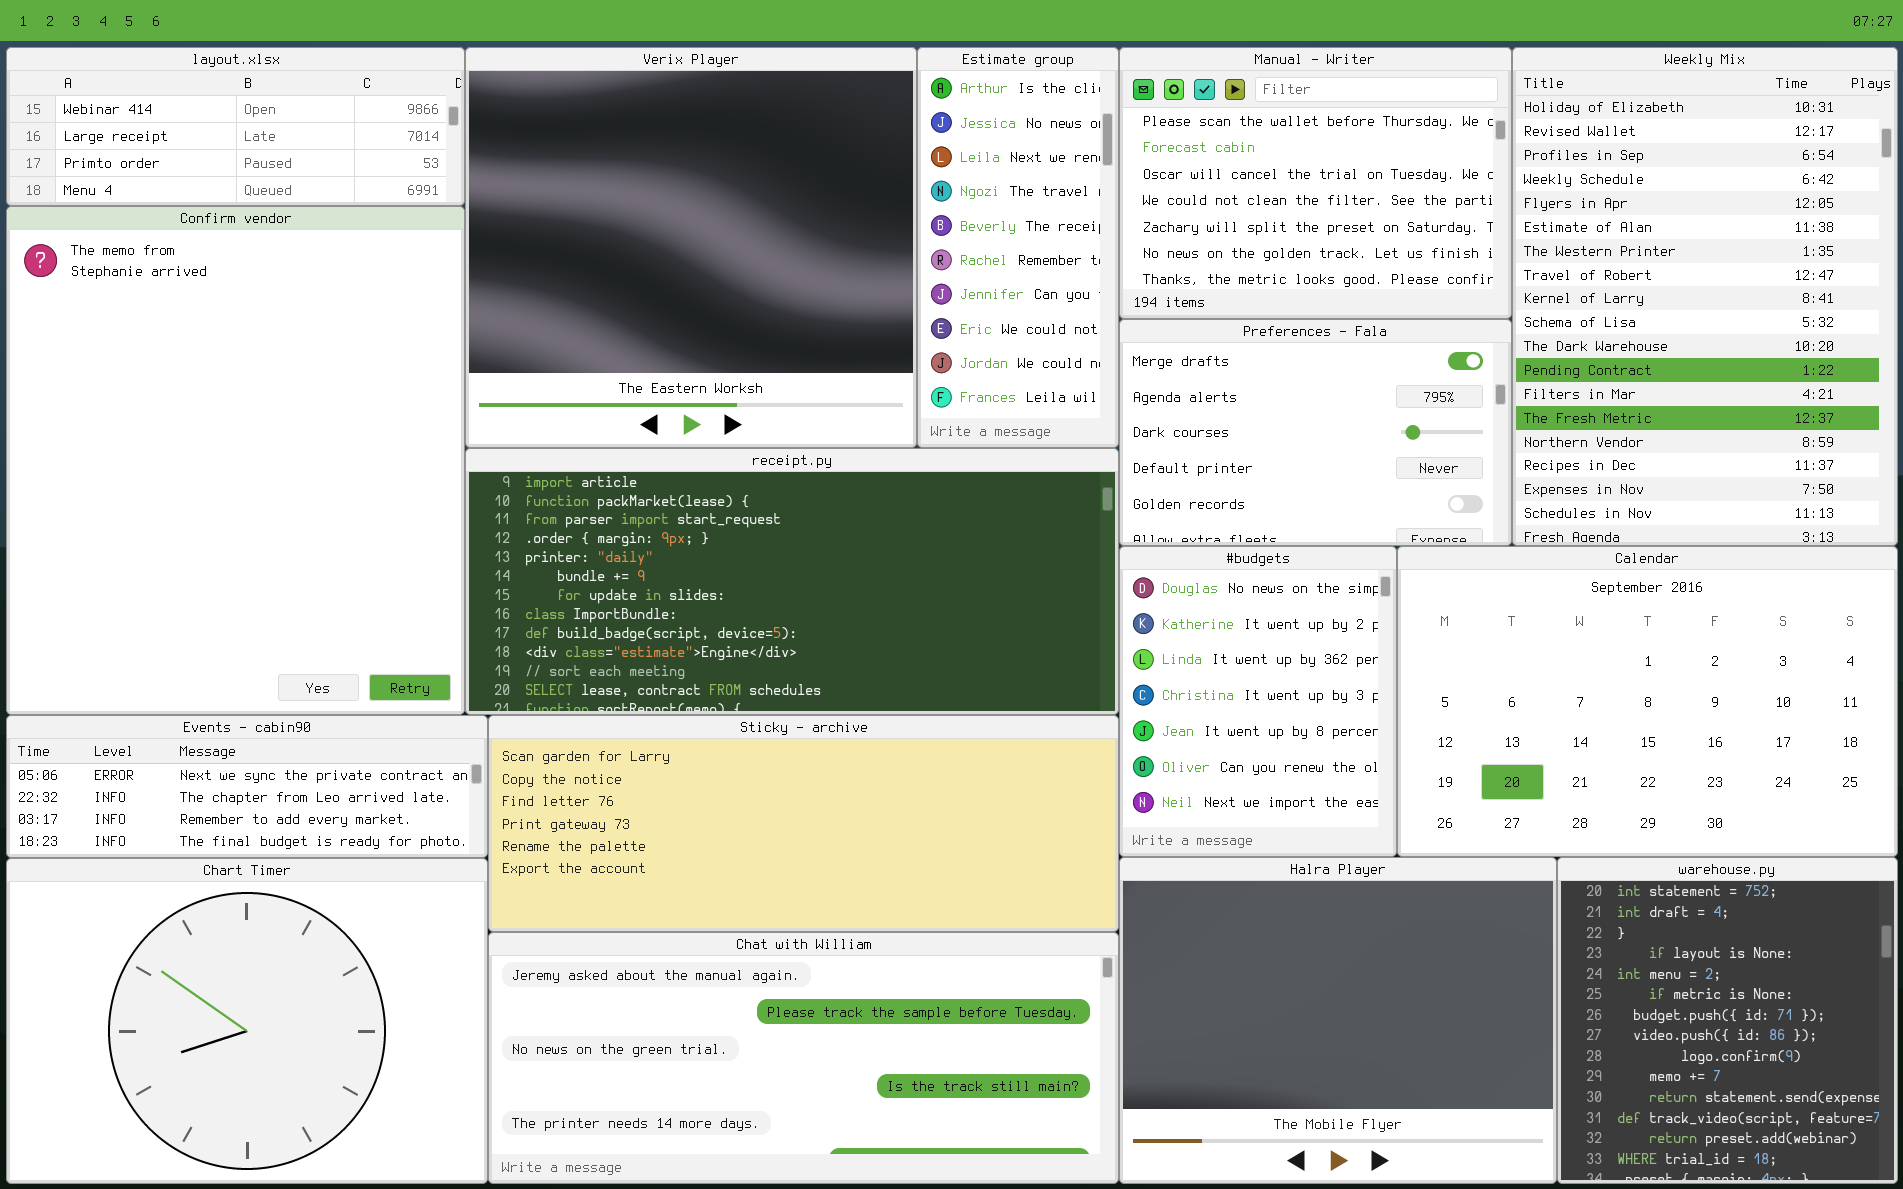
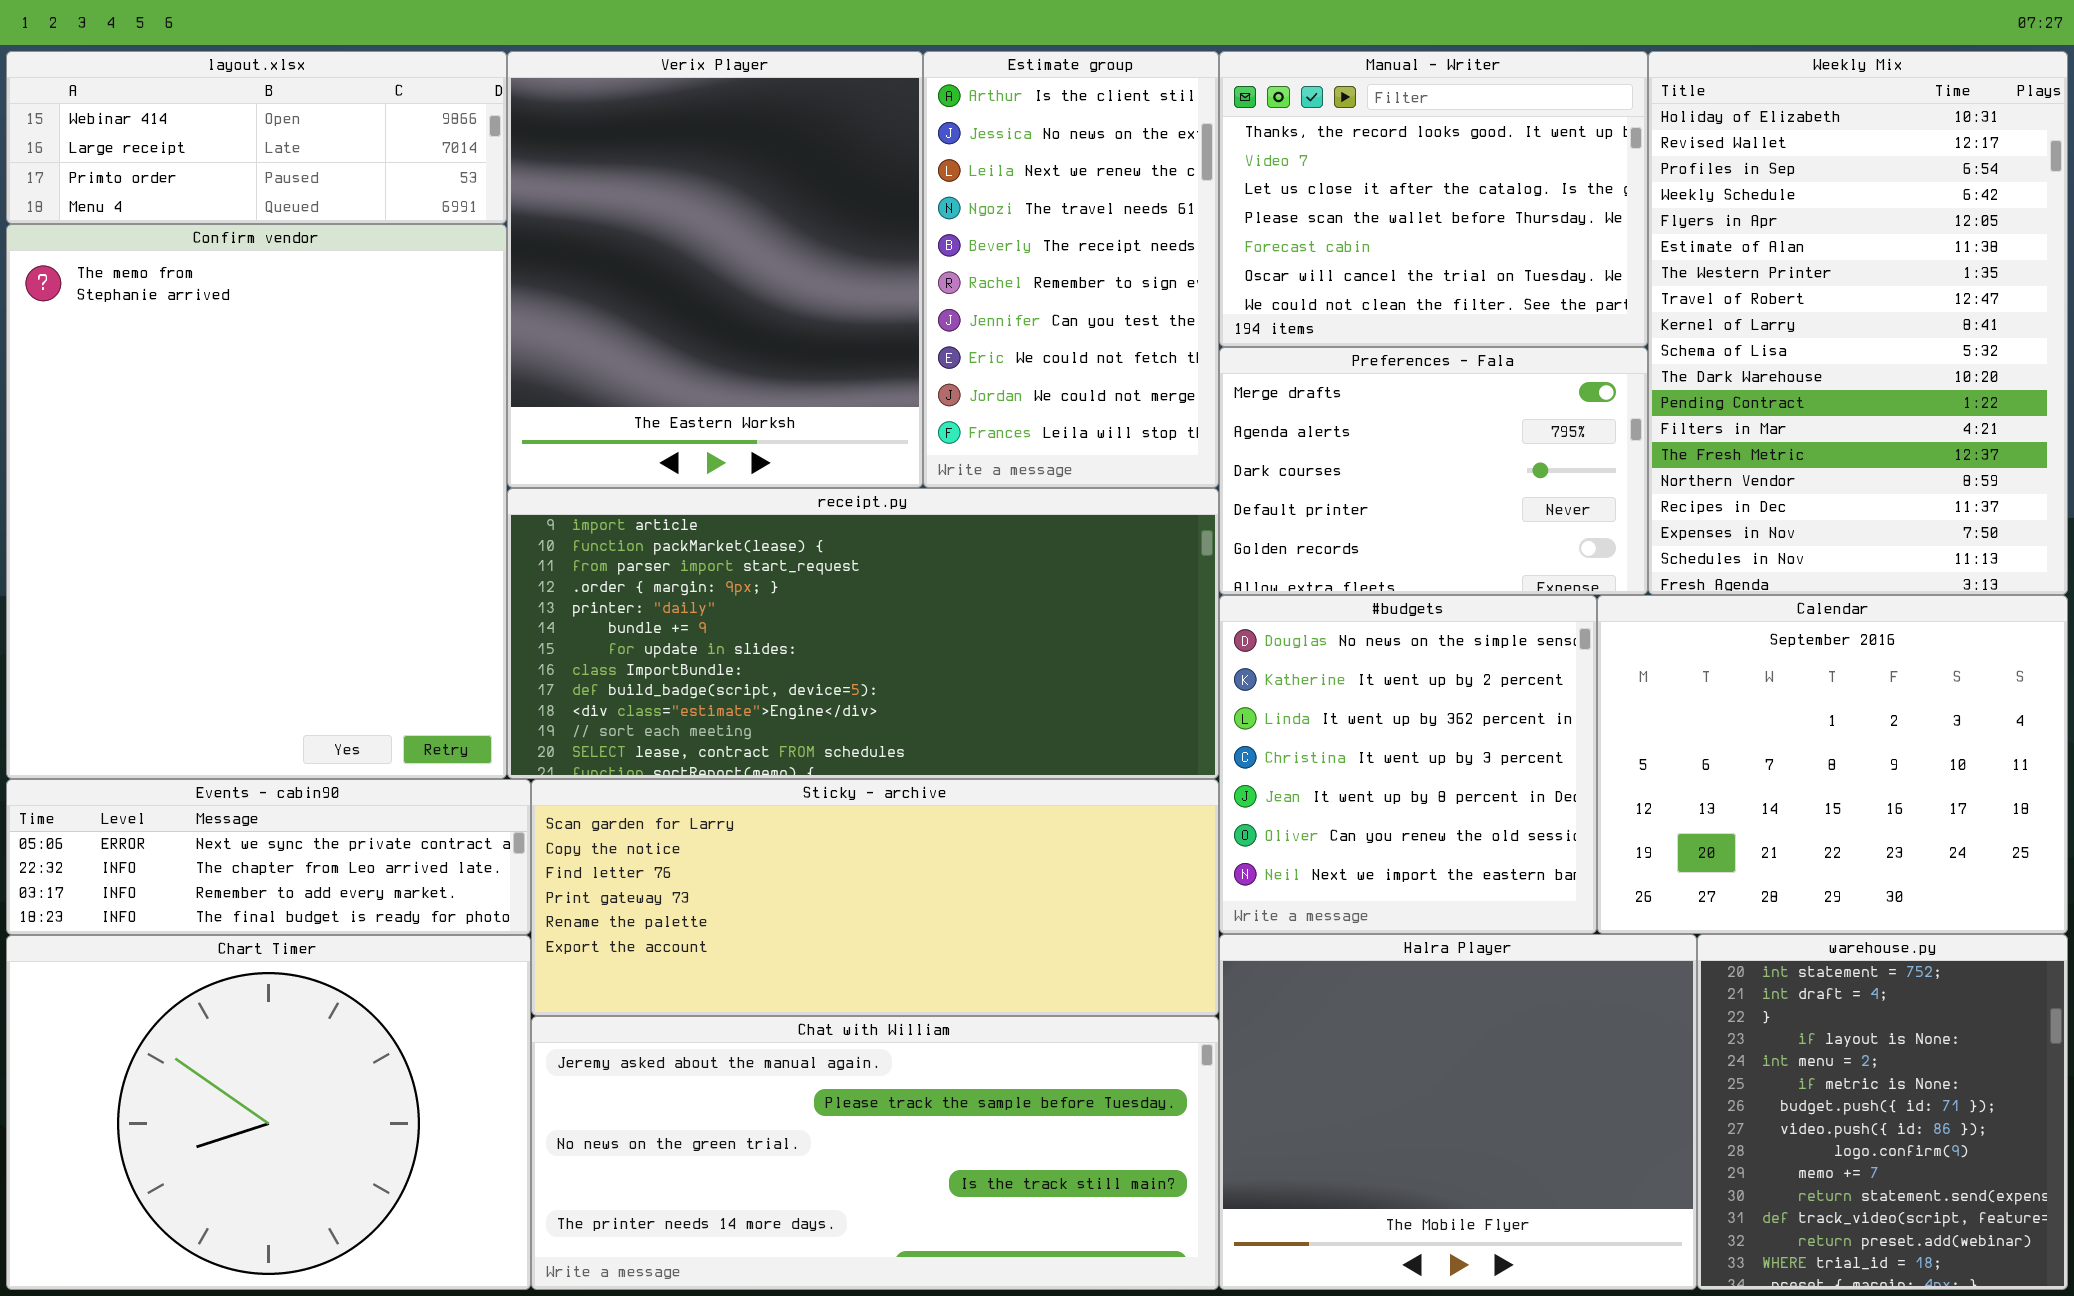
Verix Player: [465,47,917,448] -> [507,51,923,488], resized
Estimate group: [917,47,1119,448] -> [923,51,1219,488], resized
Manual - Writer: [1119,47,1512,319] -> [1219,51,1648,347], scrolled up 3 rows
#budgets: [1119,546,1397,857] -> [1219,595,1597,934], resized
Calendar: [1397,546,1898,857] -> [1597,595,2068,934], resized

